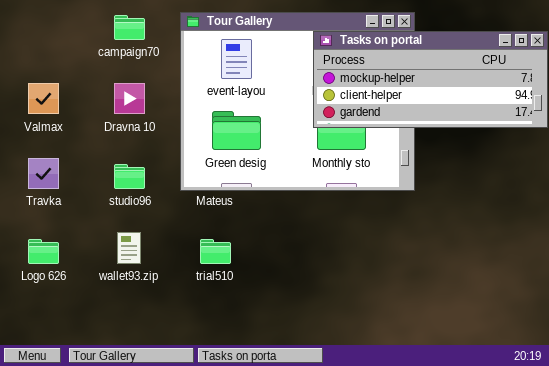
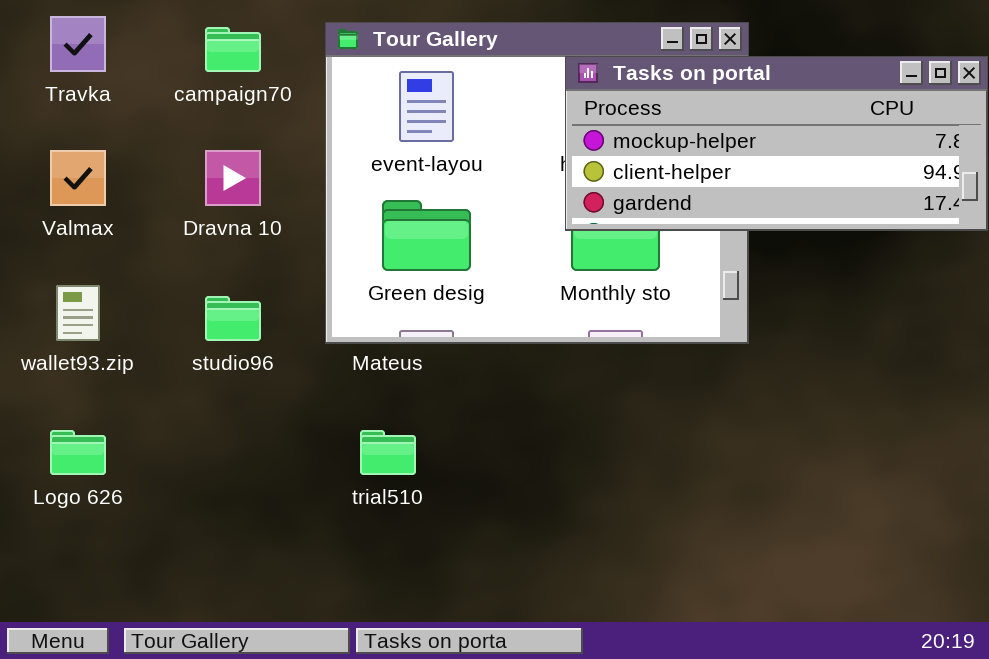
Travka: [28,158,59,189] -> [50,16,106,72], moved
wallet93.zip: [117,232,141,264] -> [56,285,100,341], moved

